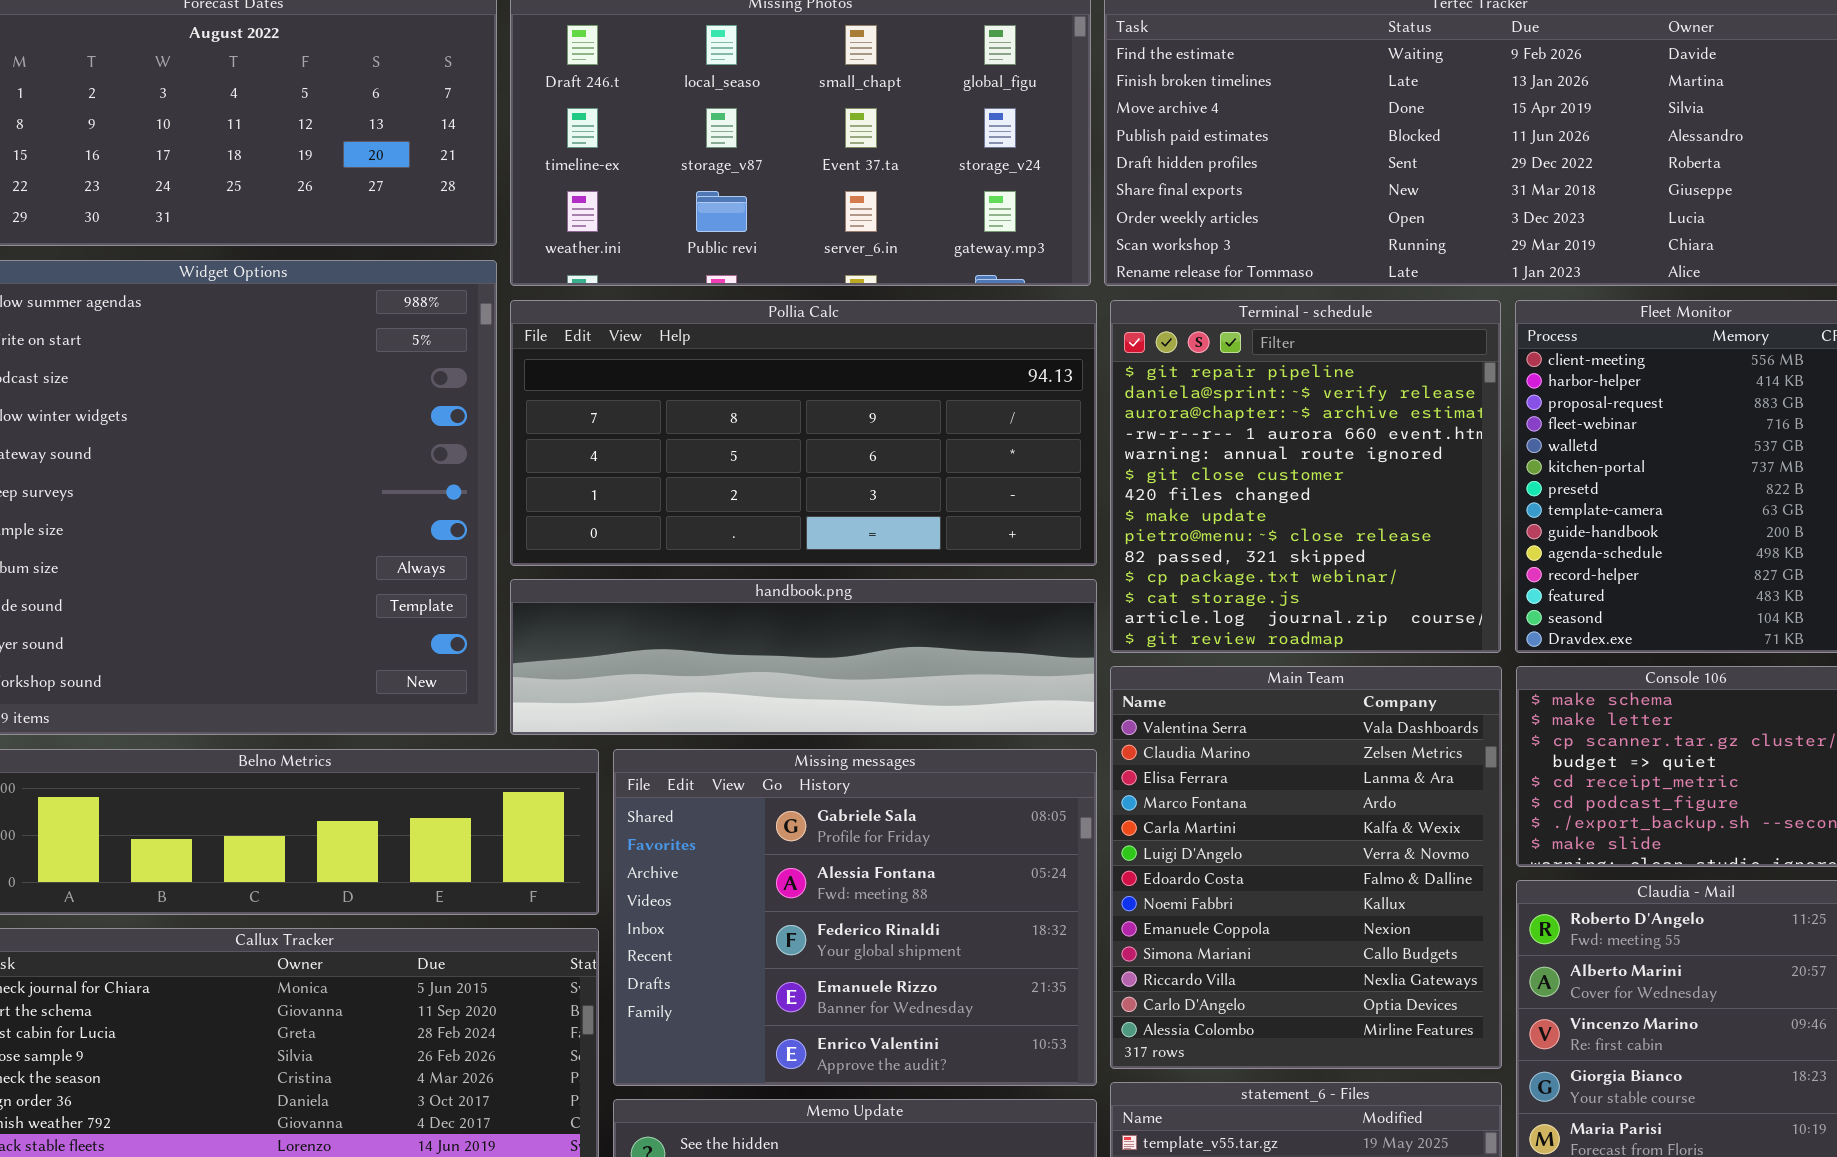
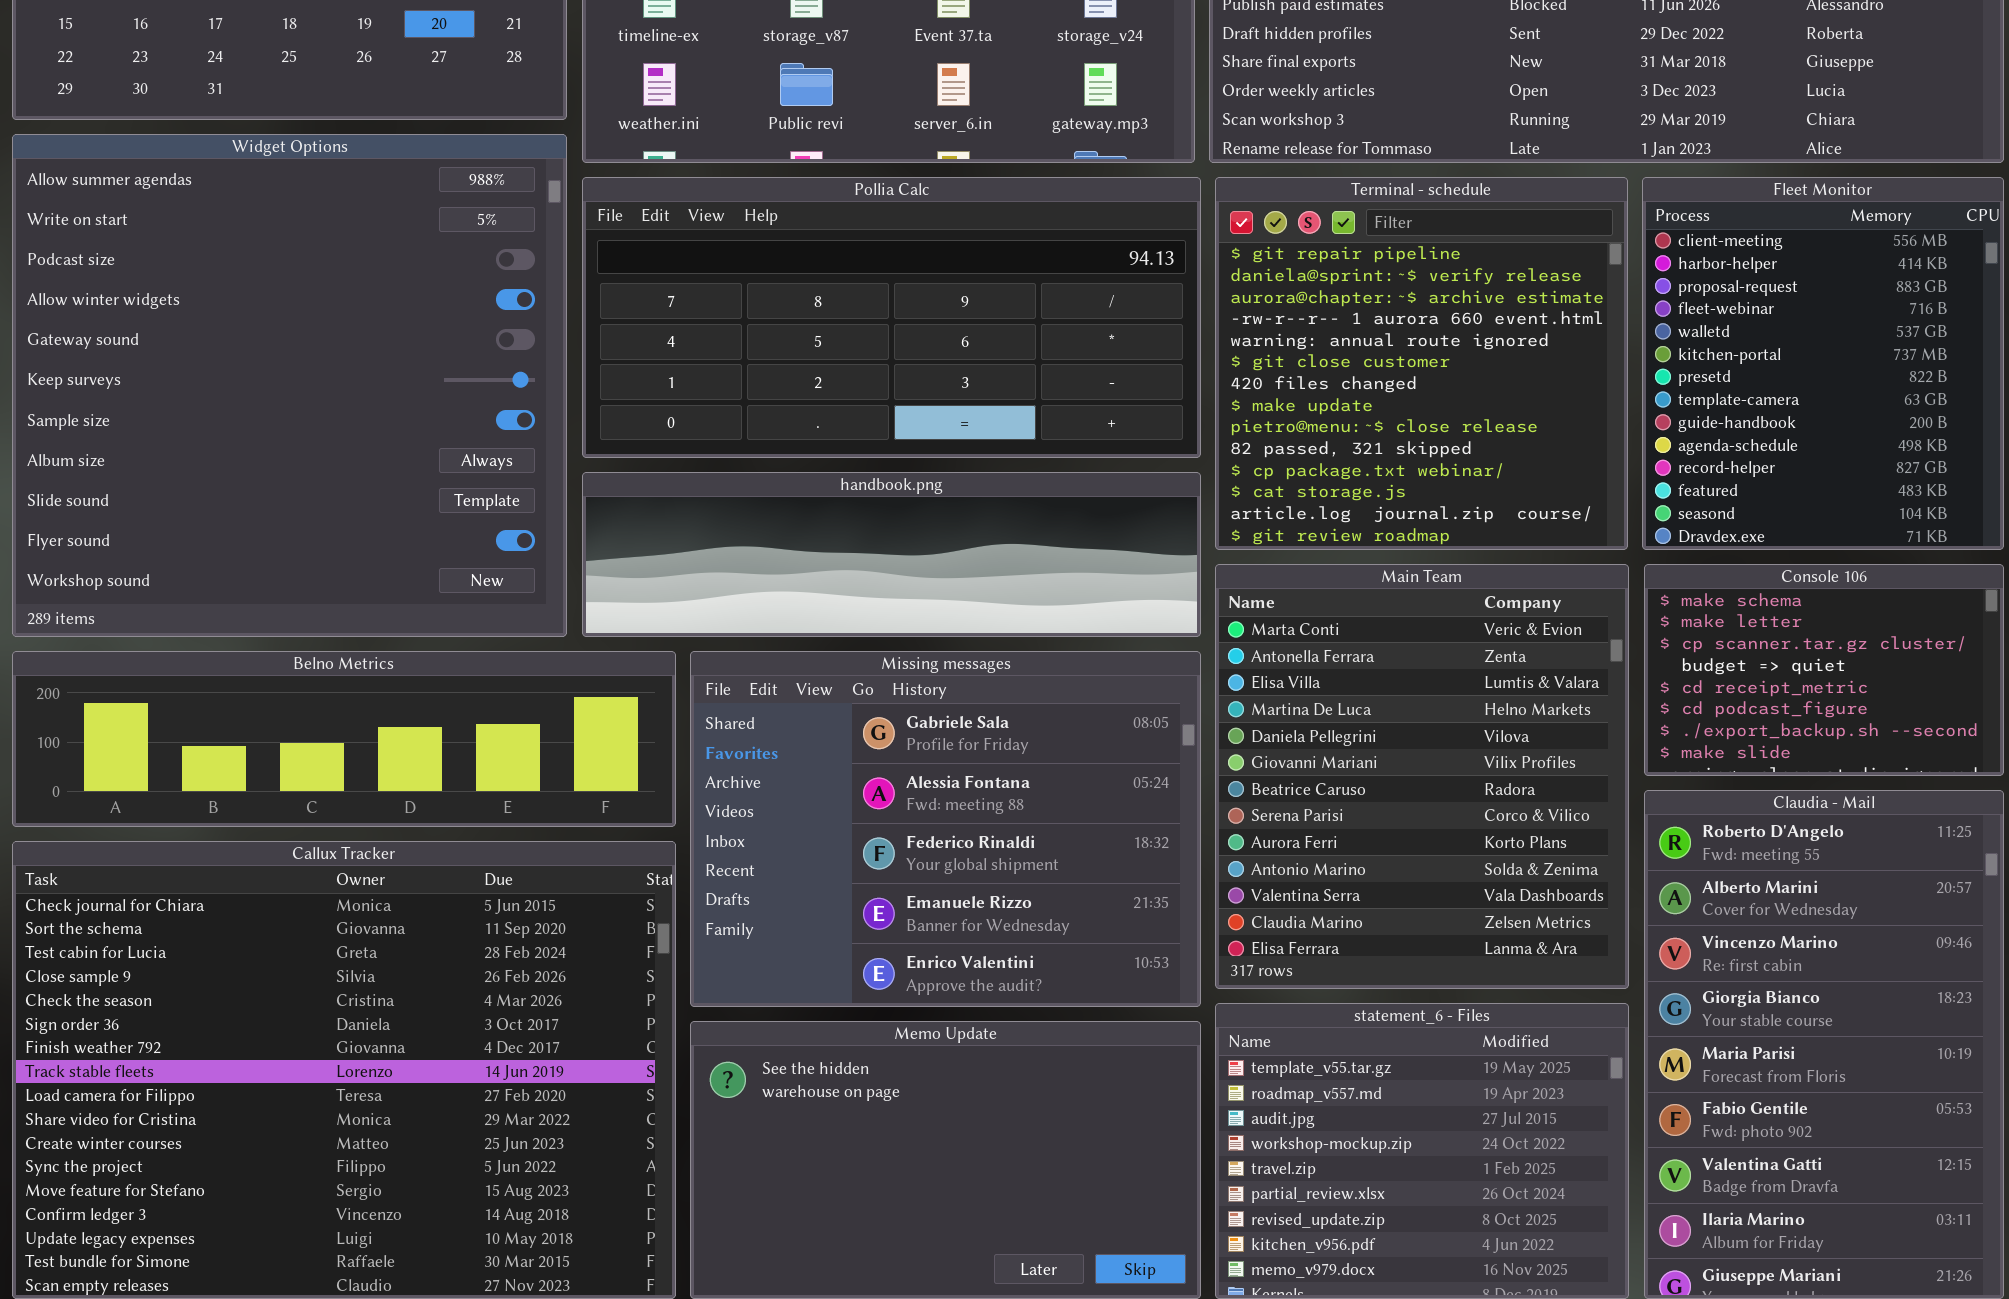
Main Team: [1110,666,1502,1069] -> [1215,564,1629,989], scrolled up 10 rows

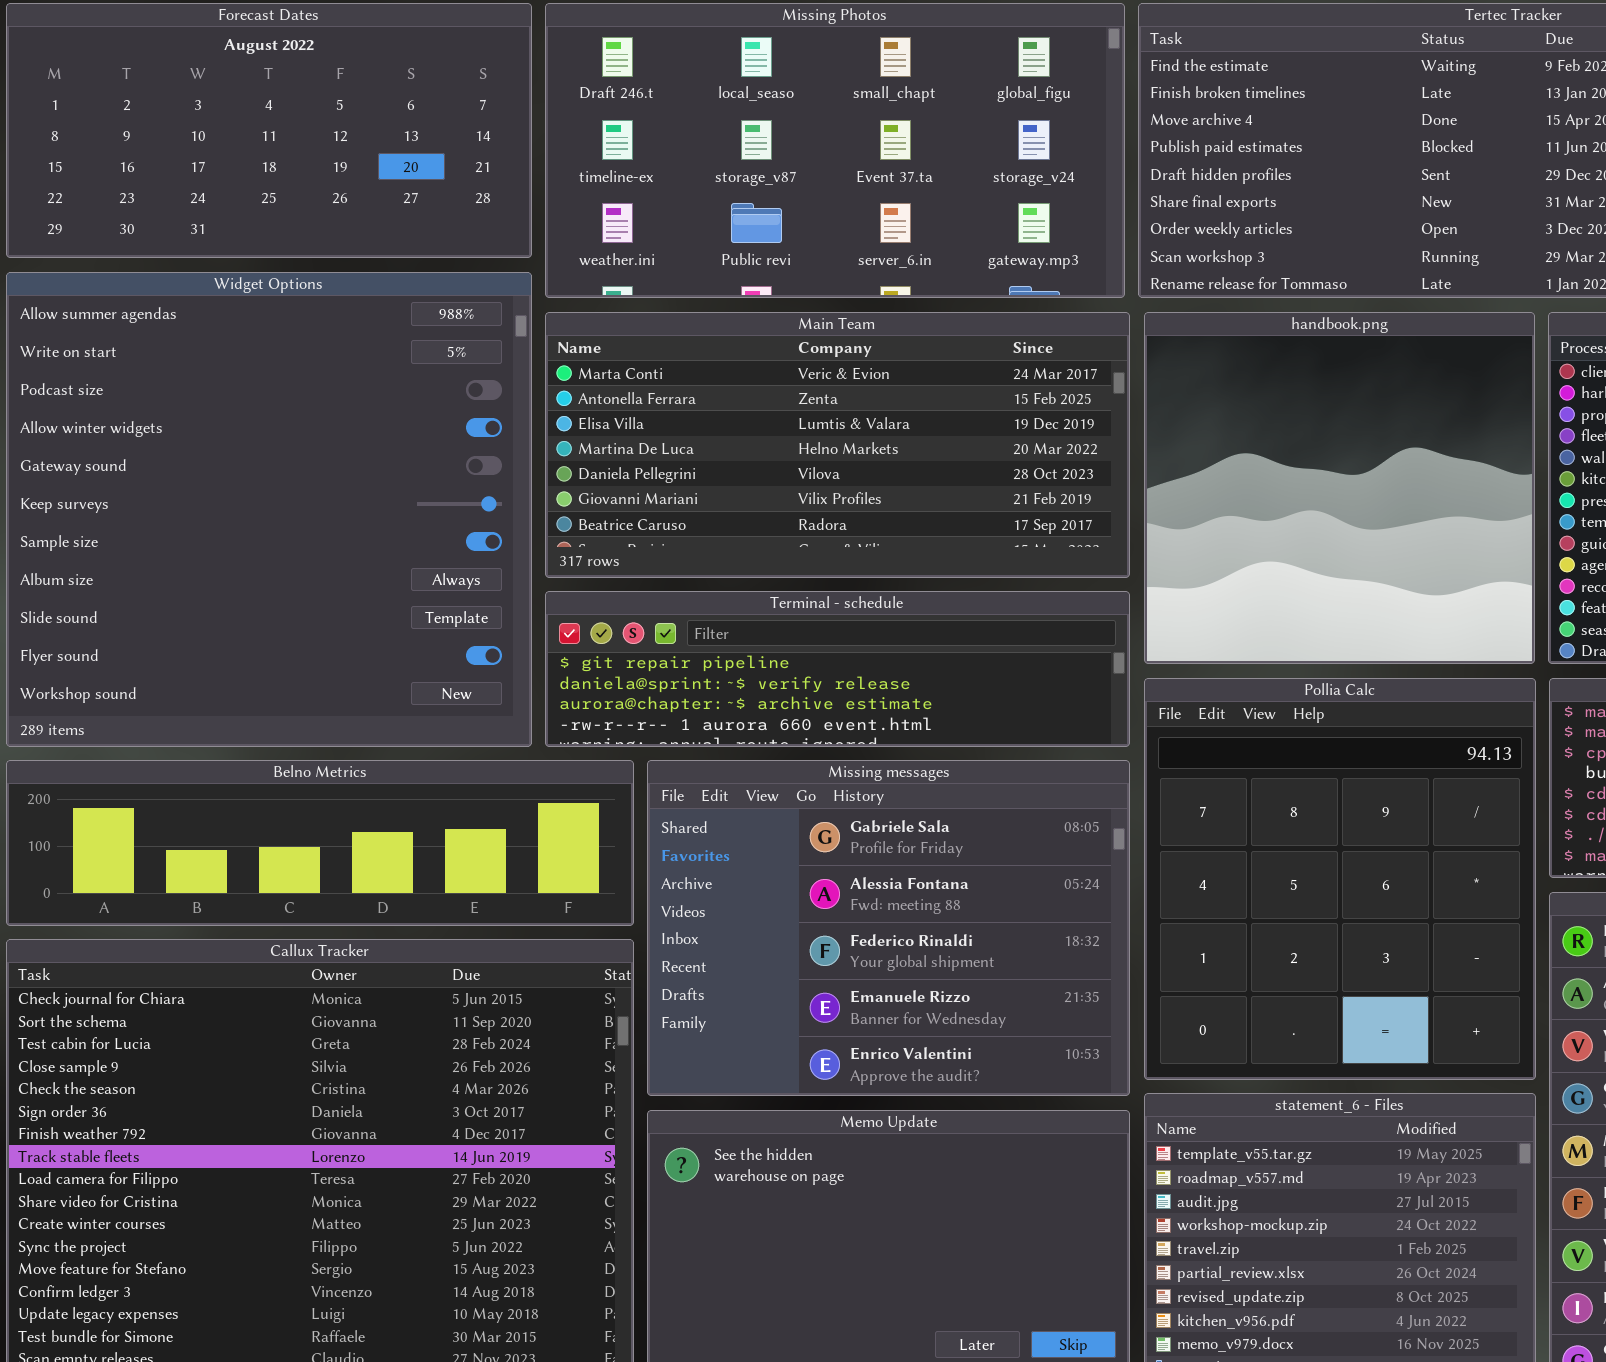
Pollia Calc: [582,177,1201,458] -> [1144,678,1536,1080], moved, resized
Terminal - schedule: [1215,177,1628,550] -> [545,591,1130,747], moved, resized
handbook.png: [582,472,1201,637] -> [1144,312,1535,664], moved, resized
Main Team: [1215,564,1629,989] -> [545,312,1130,578], moved, resized

